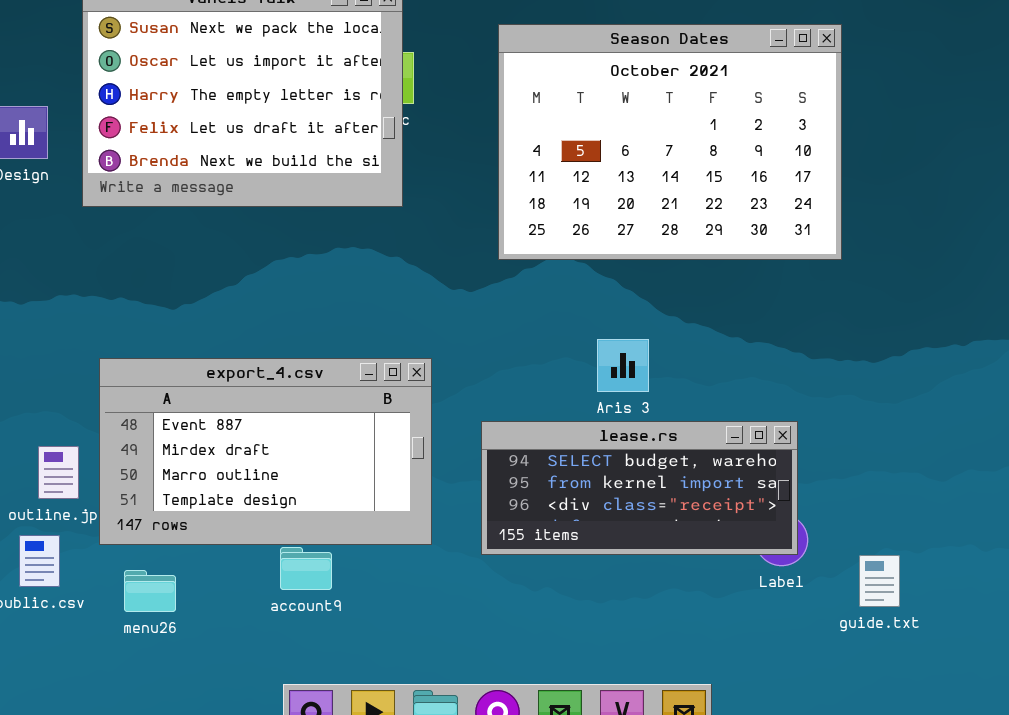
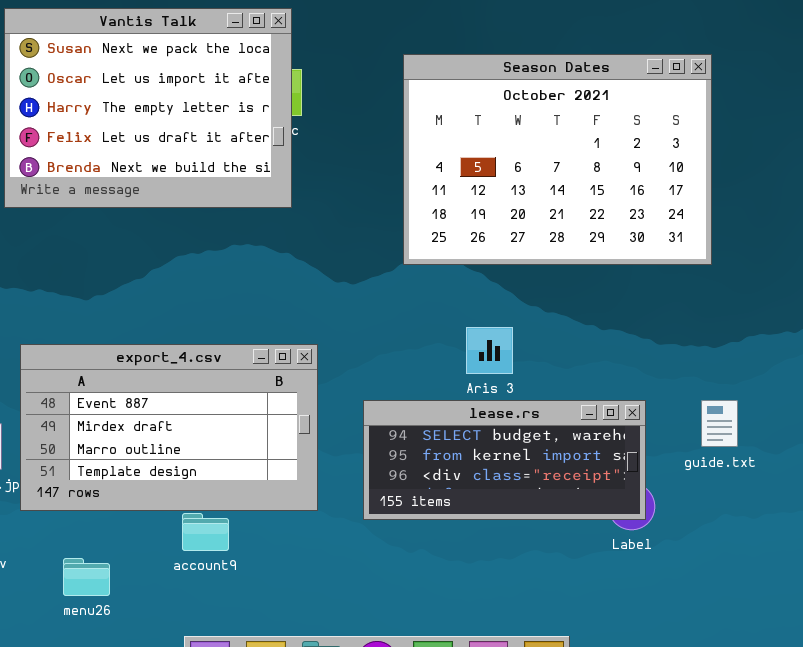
Season Dates: [498,24,842,260] -> [403,54,712,265], moved
guide.txt: [859,555,900,607] -> [701,400,738,447], moved
menu26: [124,570,176,612] -> [63,558,110,596], moved

